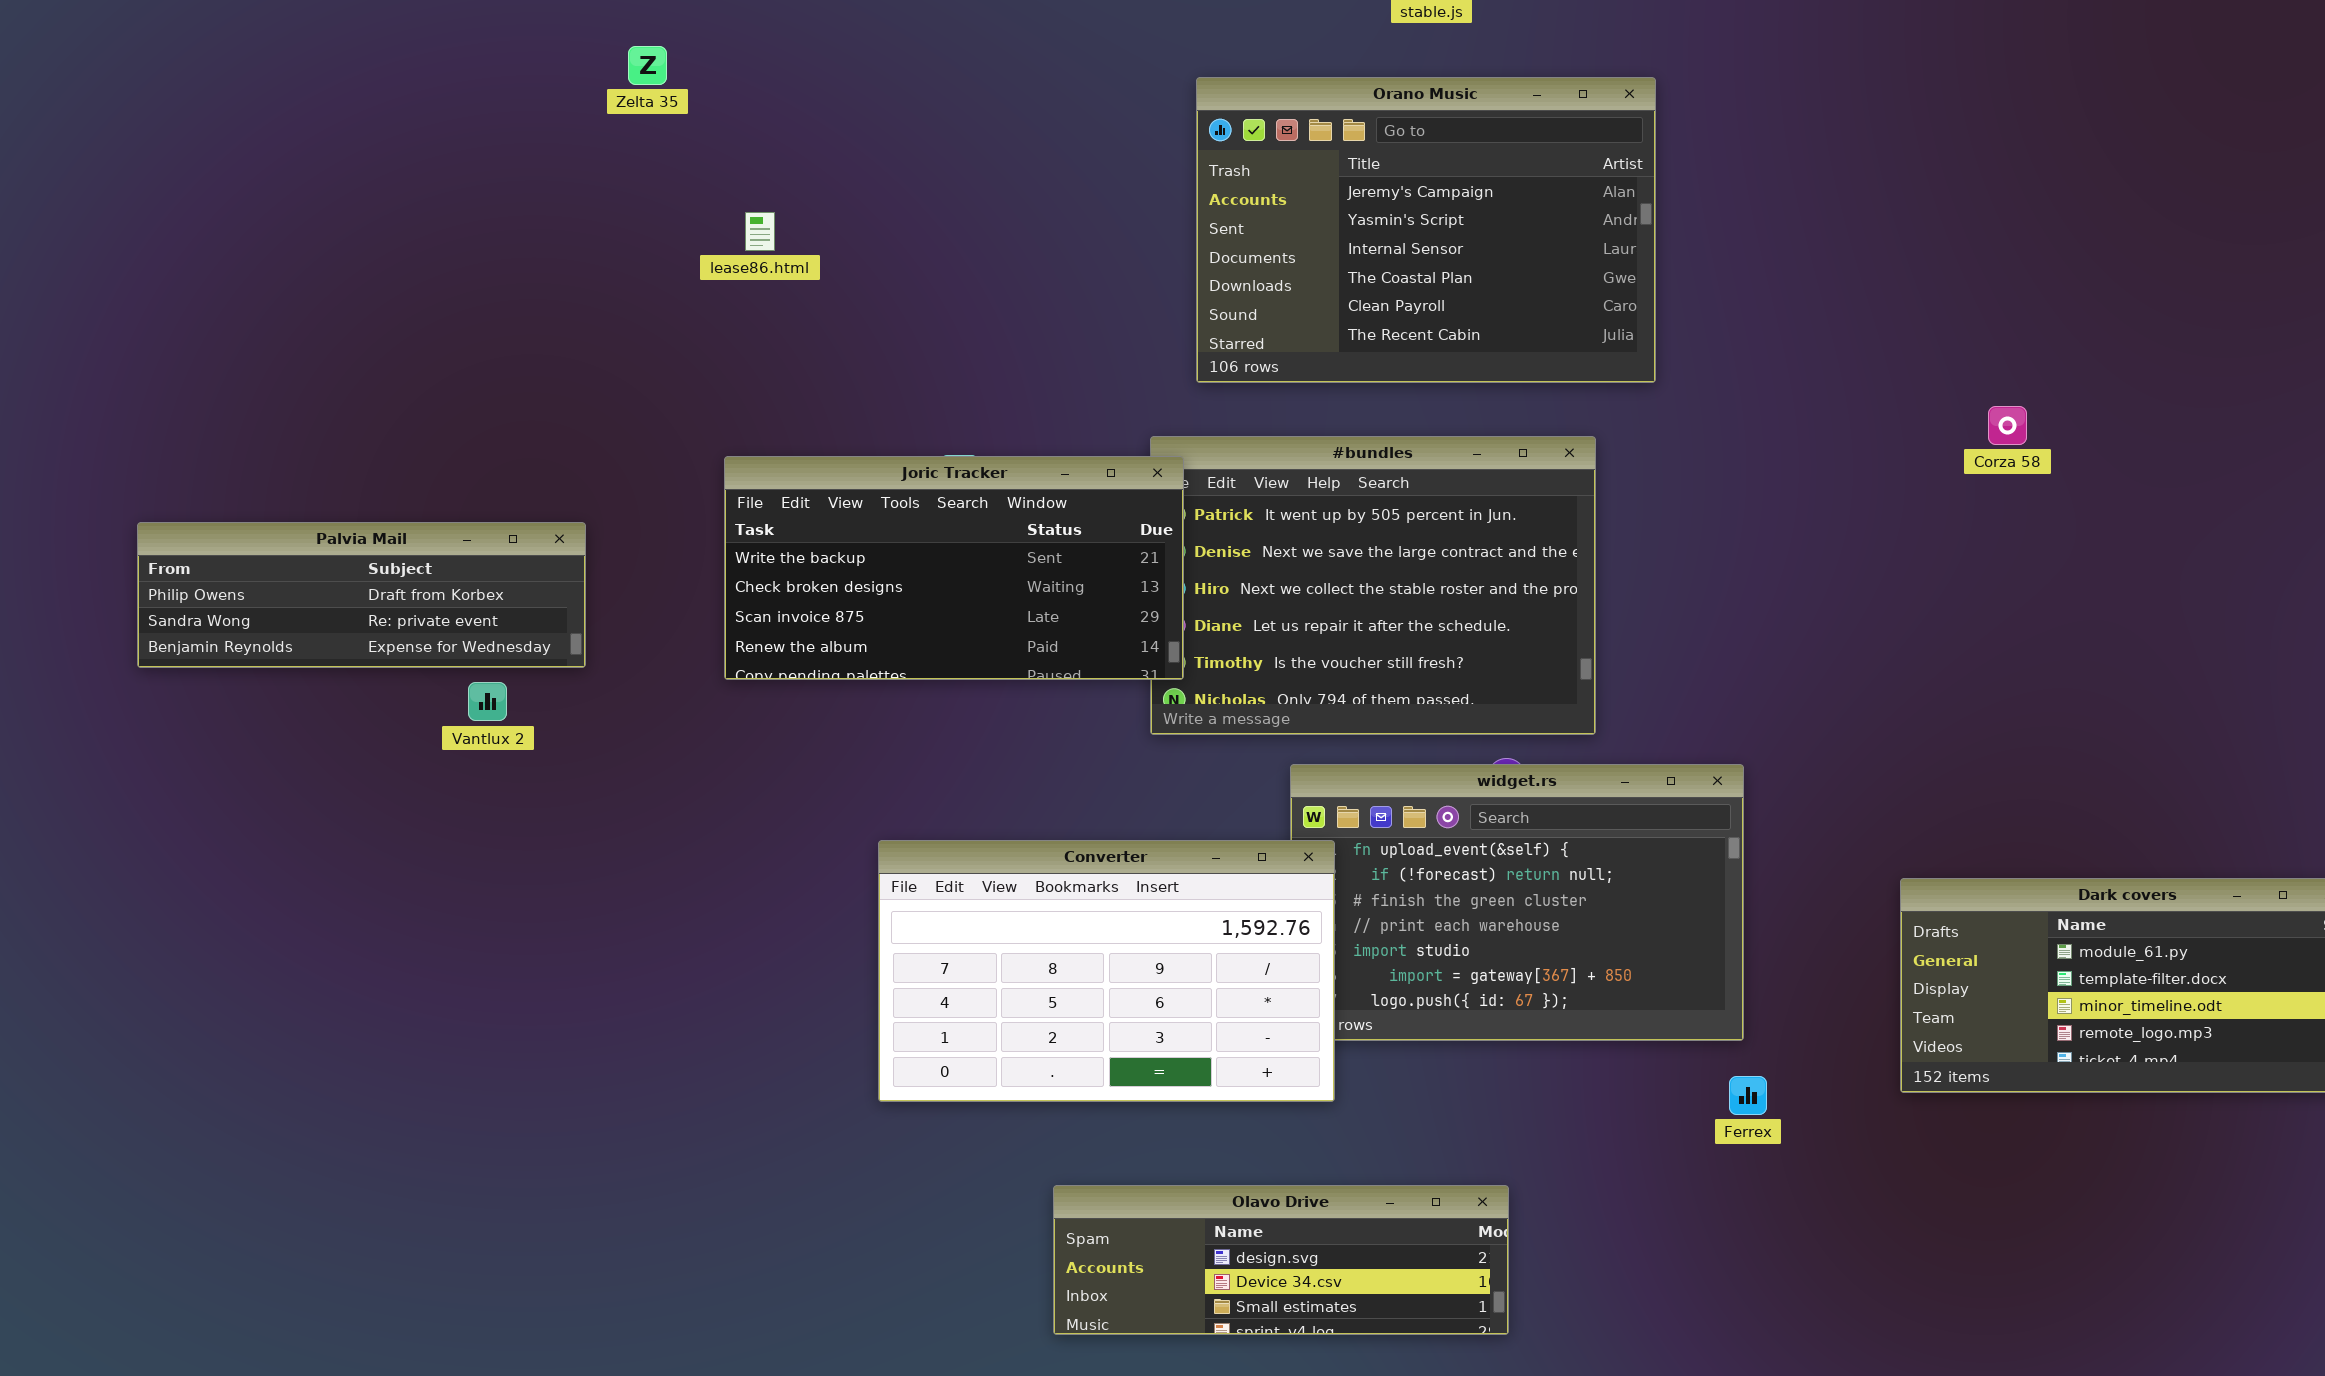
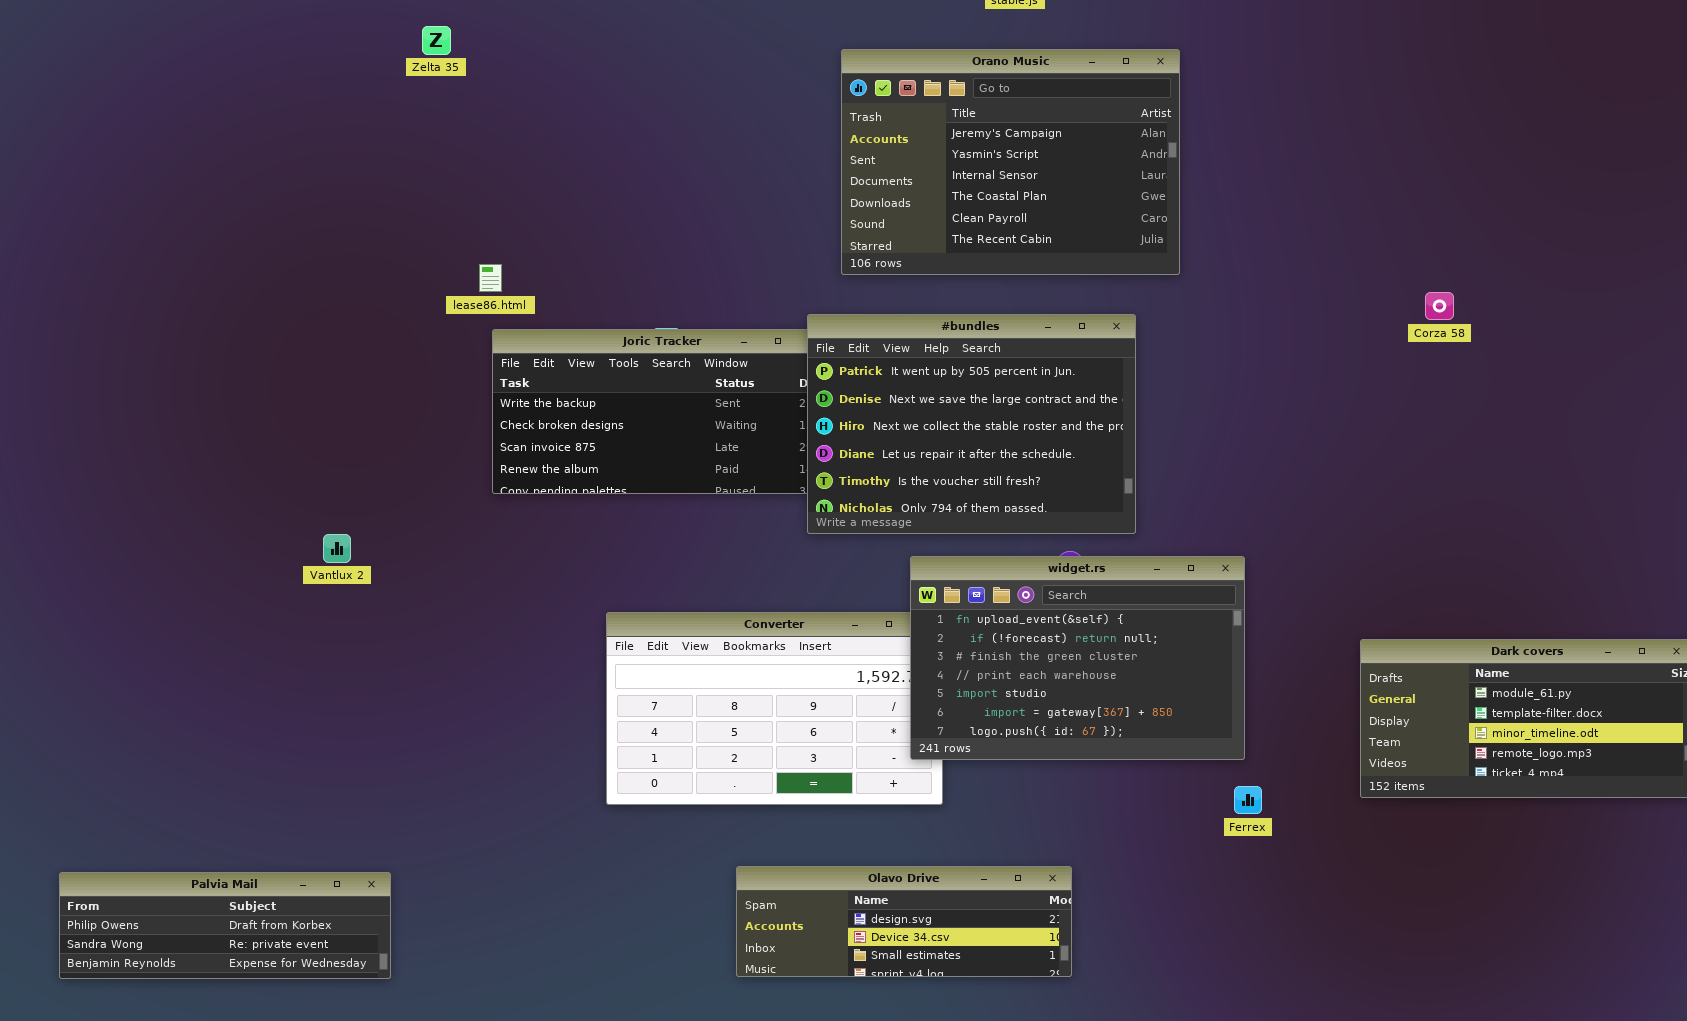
lease86.html: [745,212,775,251] -> [479,264,502,292], moved
#bundles: [1150,436,1596,735] -> [807,314,1136,534], raised
Palvia Mail: [137,522,586,668] -> [59,872,391,979], moved
Vantlux 2: [468,682,507,721] -> [323,534,351,563], moved
widget.rs: [1290,764,1744,1041] -> [910,556,1245,760], raised

